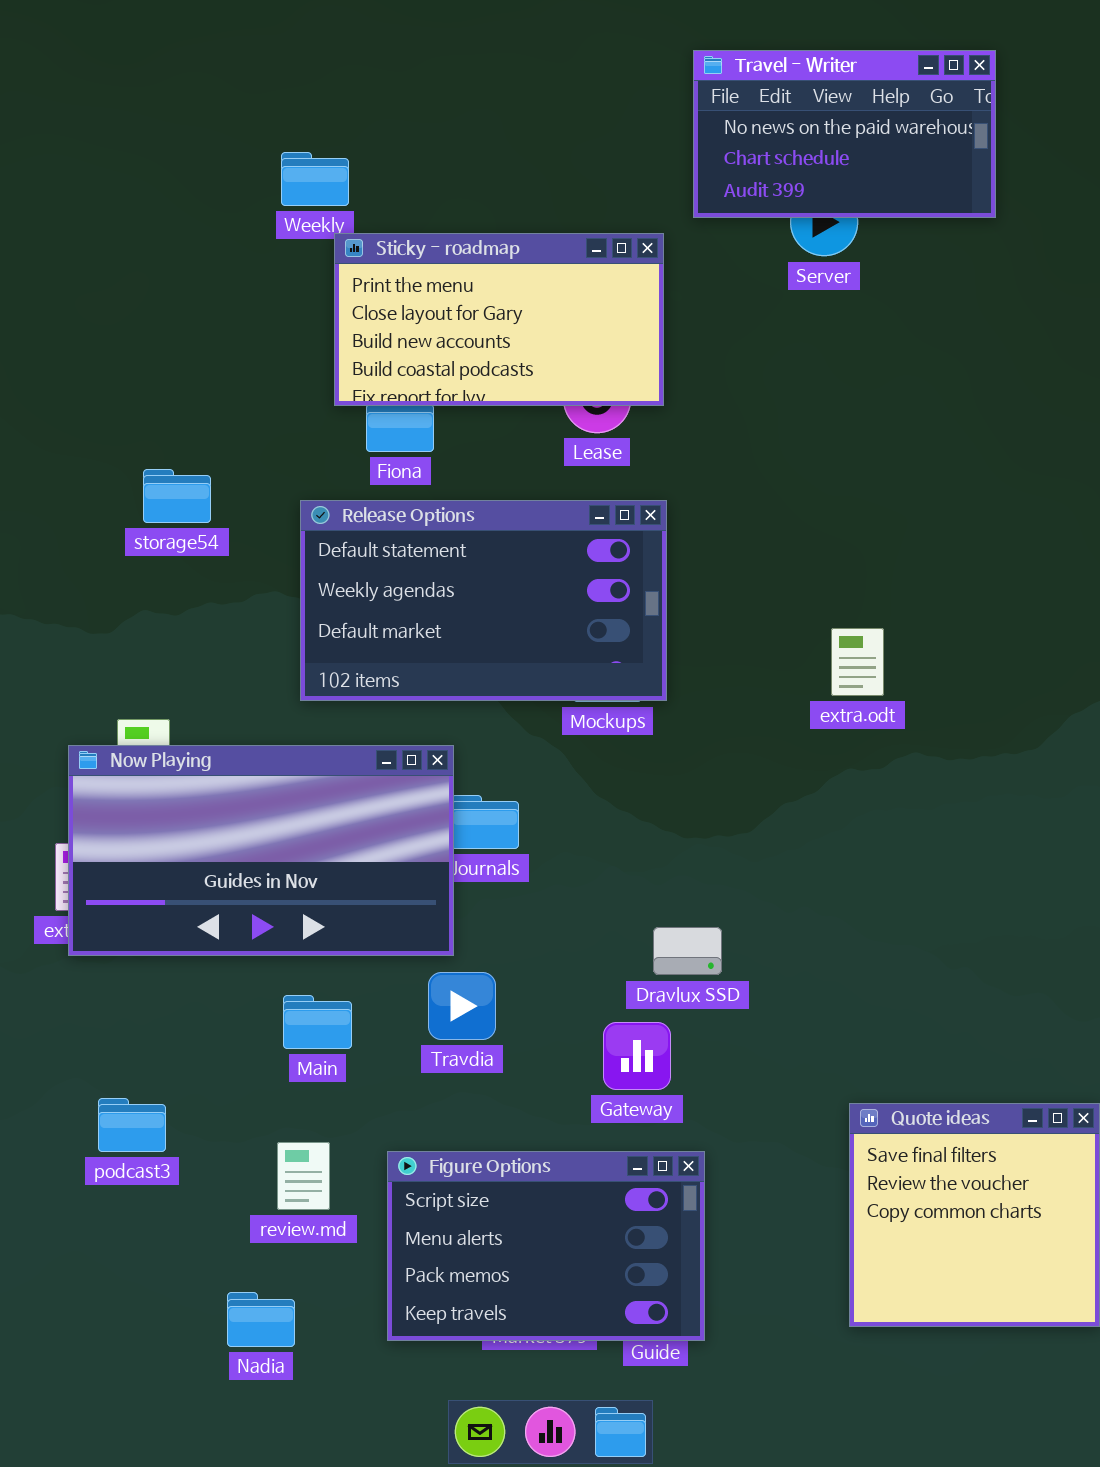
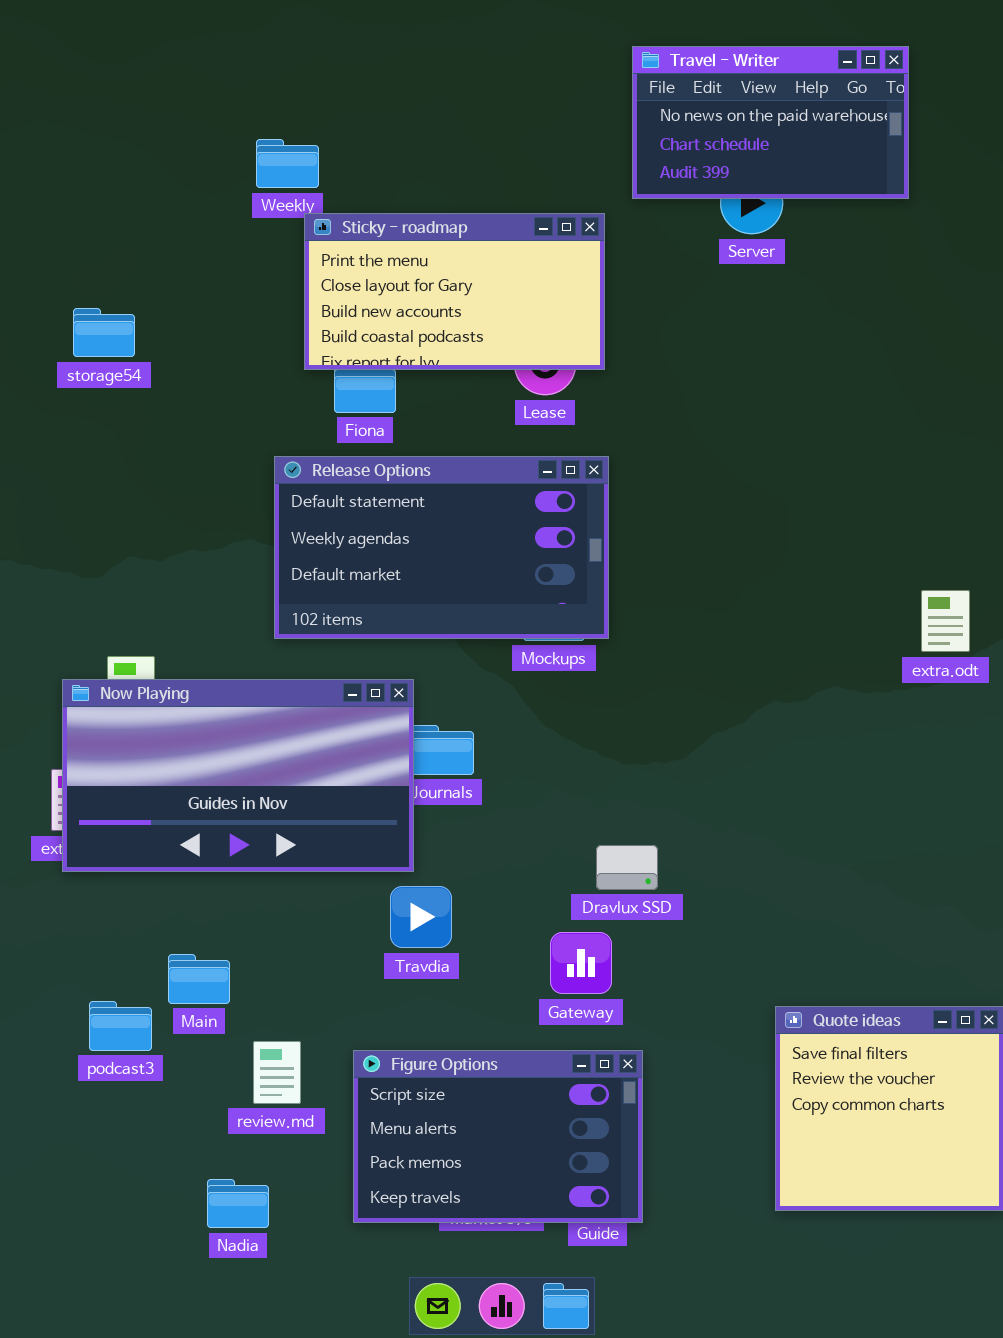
storage54: [143,469,211,523] -> [73,308,135,357], moved
extra.odt: [831,628,884,696] -> [921,590,970,652], moved
Main: [283,995,352,1049] -> [168,954,230,1004], moved

